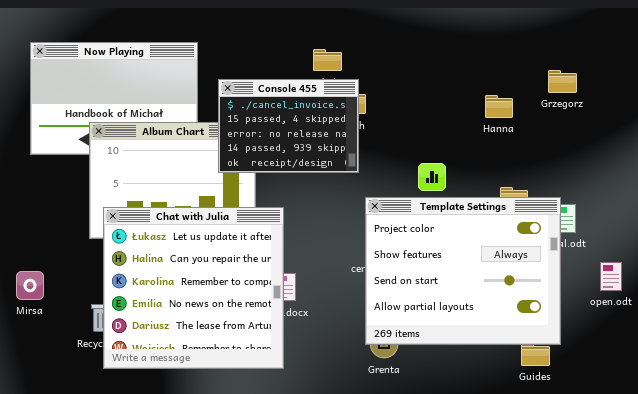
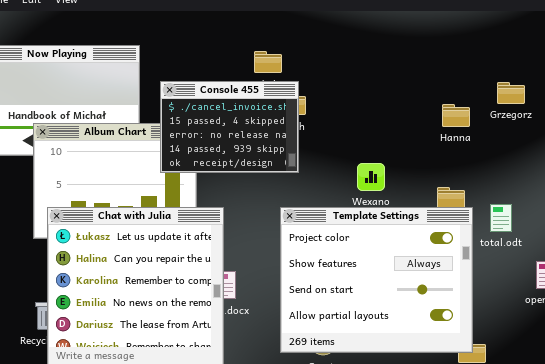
Grzegorz: [548,70,577,93] -> [497,82,525,104], moved
Hanna: [485,95,513,118] -> [442,104,470,127], moved
Template Settings: [365,197,561,345] -> [280,207,473,353], moved

